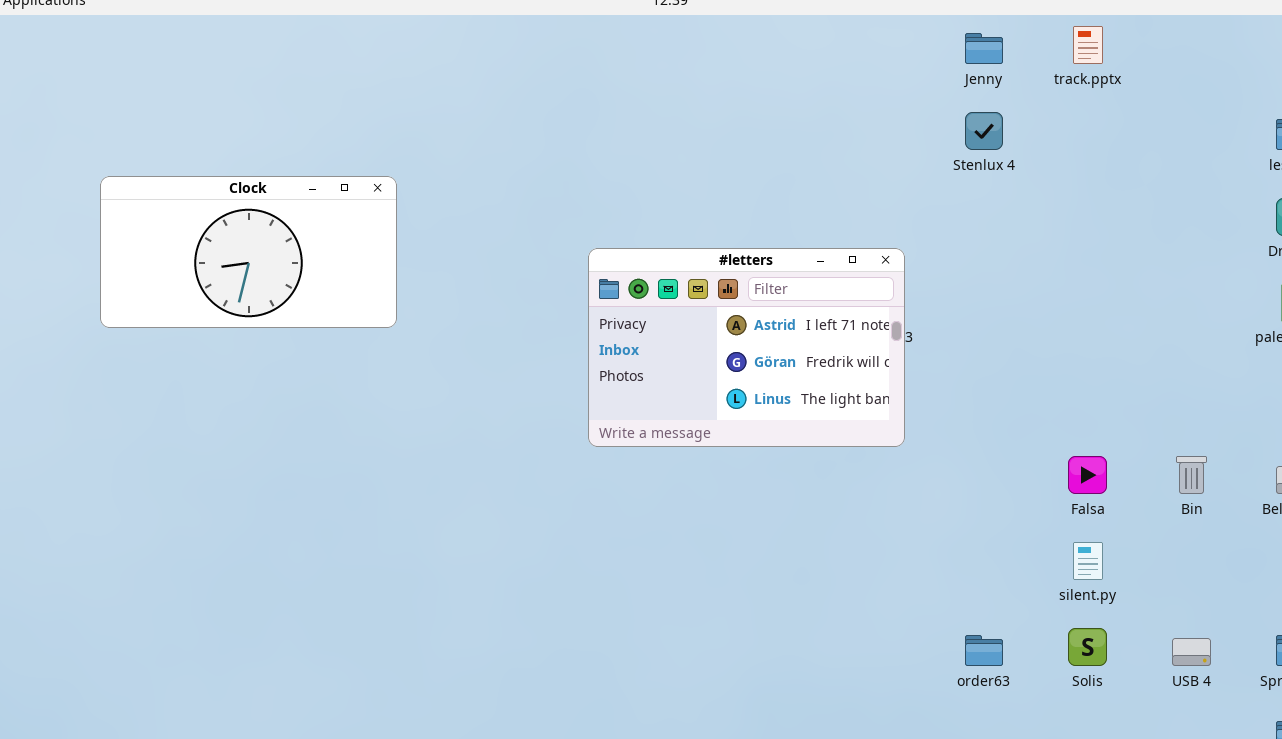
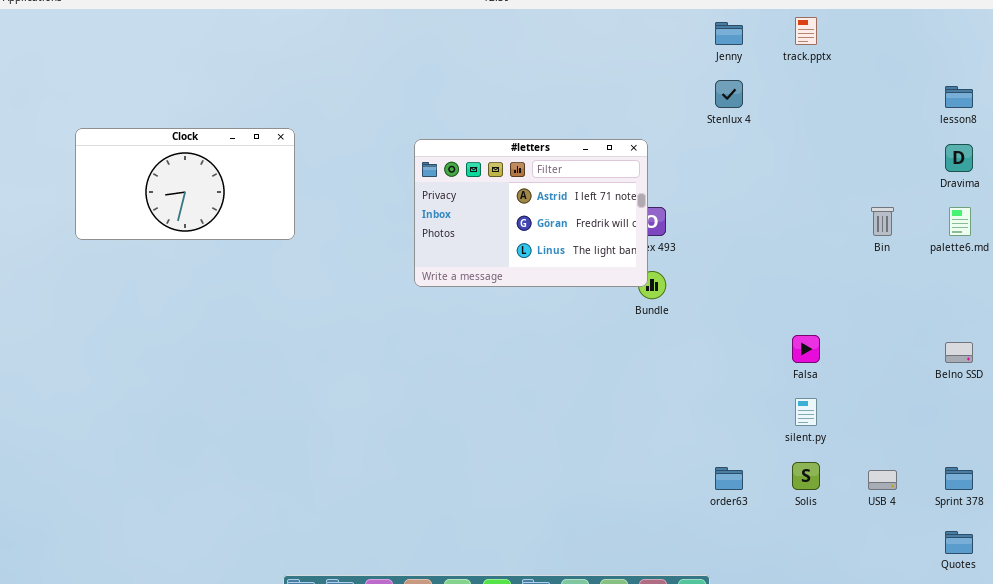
#letters: [588,248,905,447] -> [414,139,648,287], moved
Bin: [1176,456,1207,494] -> [871,207,894,236], moved

